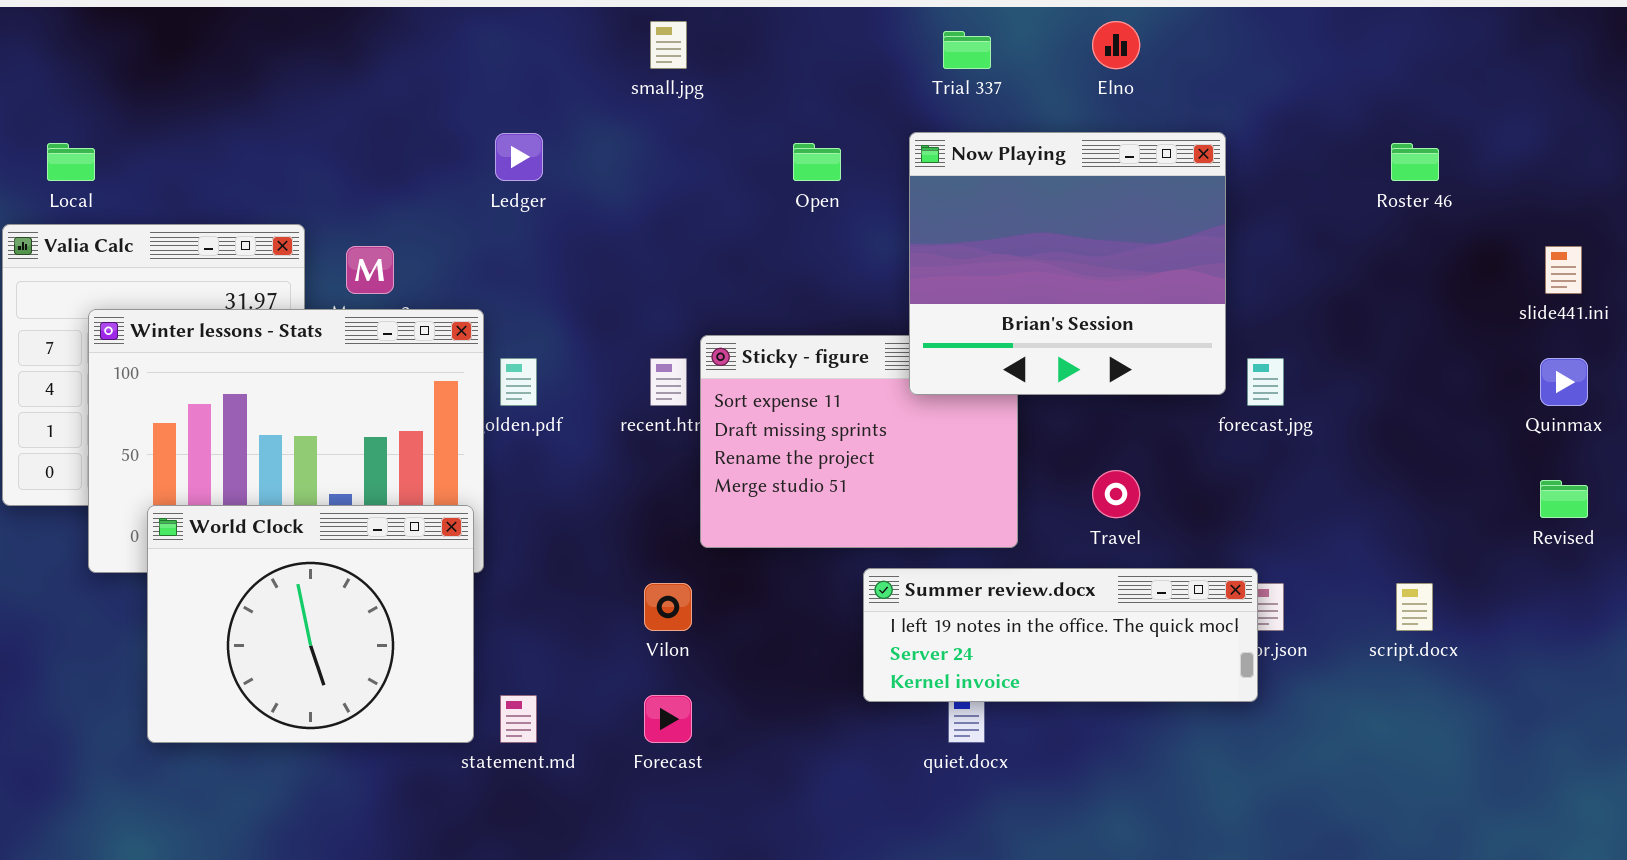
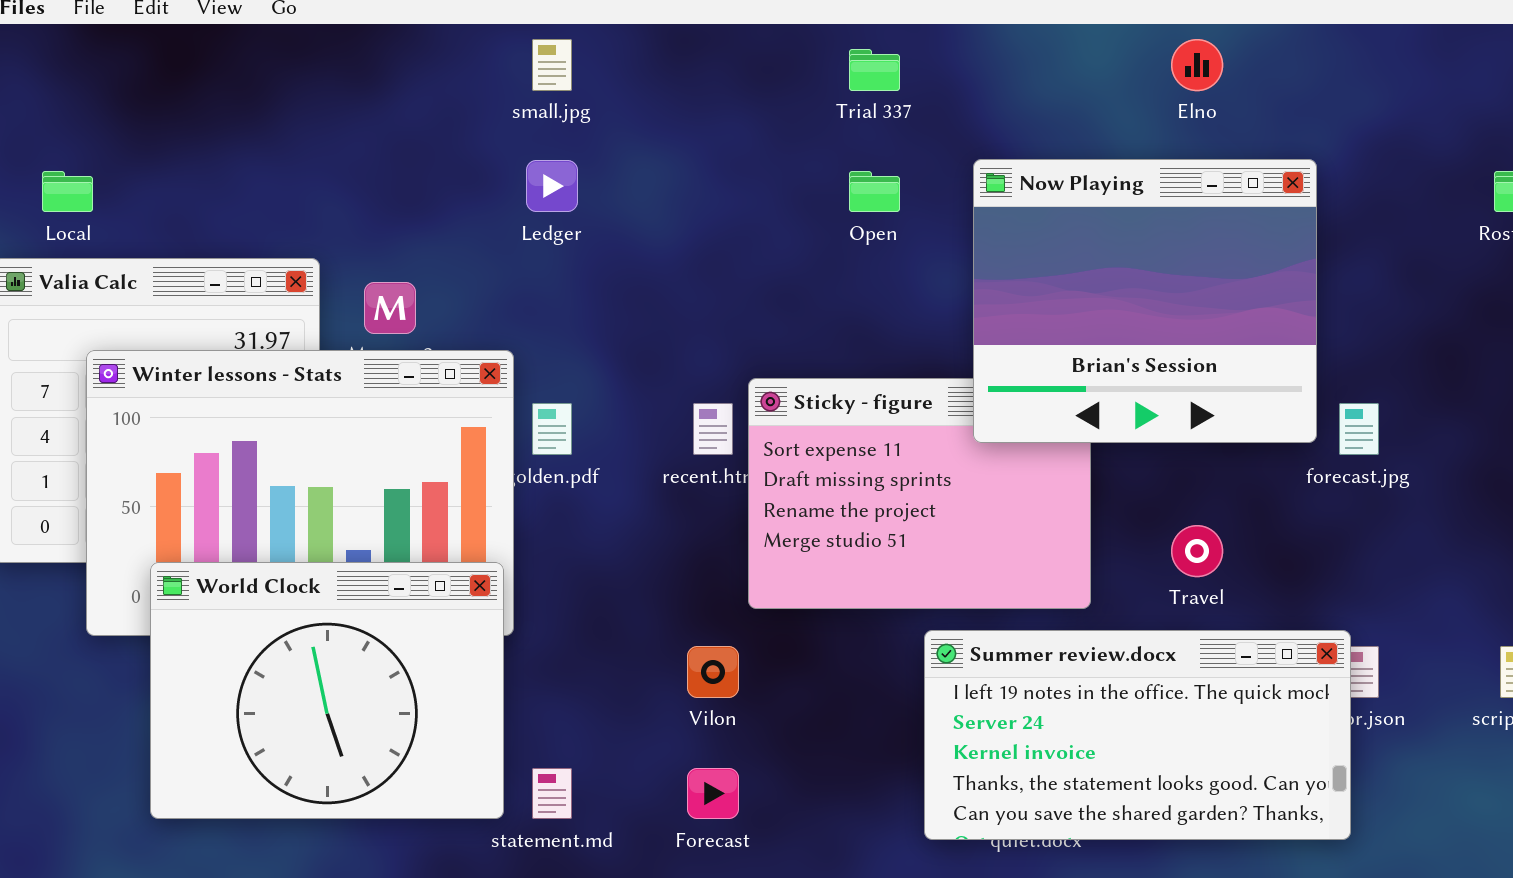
small.jpg: [650,21,687,69] -> [532,39,572,91], moved
Trial 337: [943,31,991,69] -> [849,49,900,91], moved
Summer review.docx: [863,568,1258,702] -> [924,630,1351,840], resized

